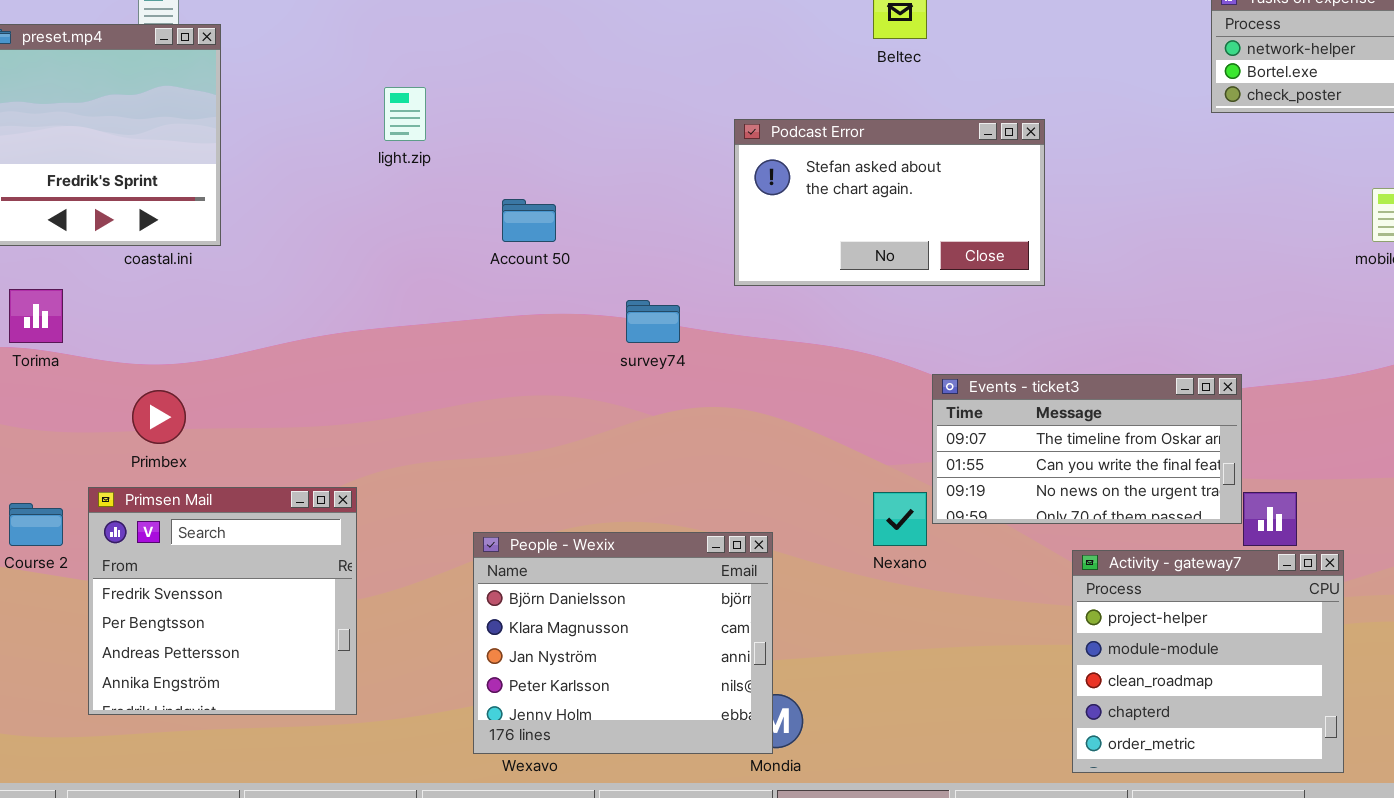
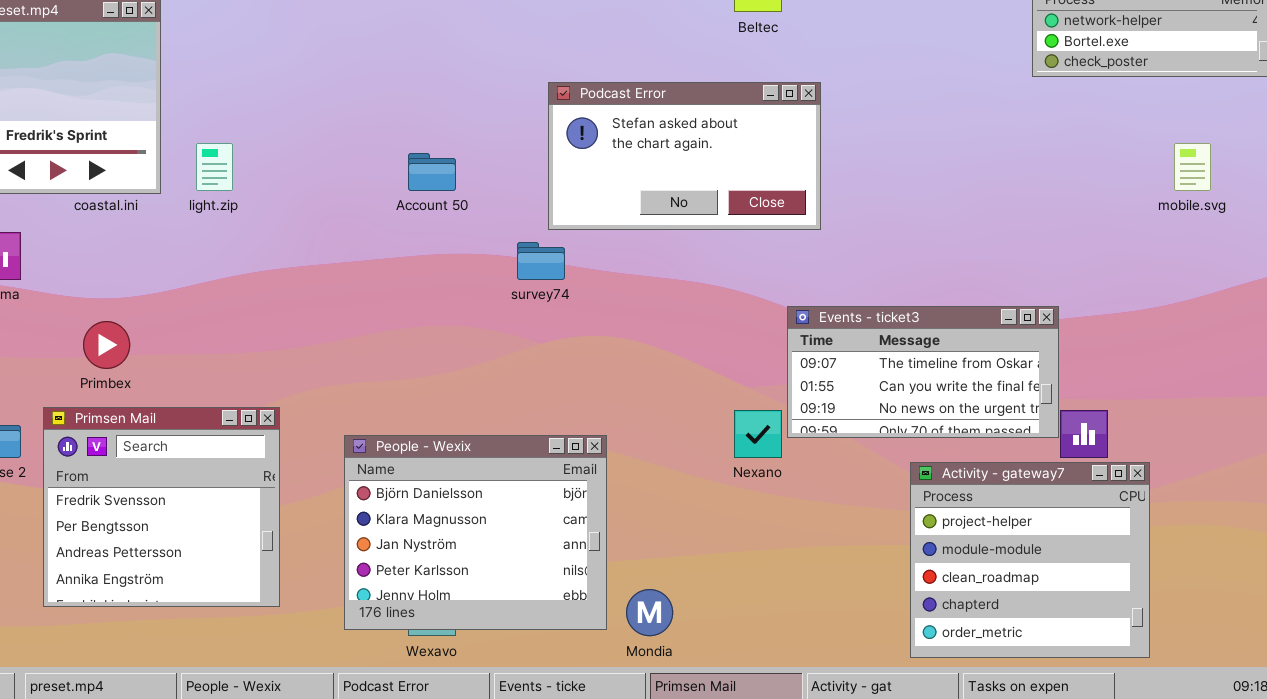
light.zip: [384,87,426,141] -> [196,143,233,191], moved
Podcast Error: [734,119,1045,286] -> [548,82,821,230], moved
People - Wexix: [473,532,773,754] -> [344,435,607,630], moved

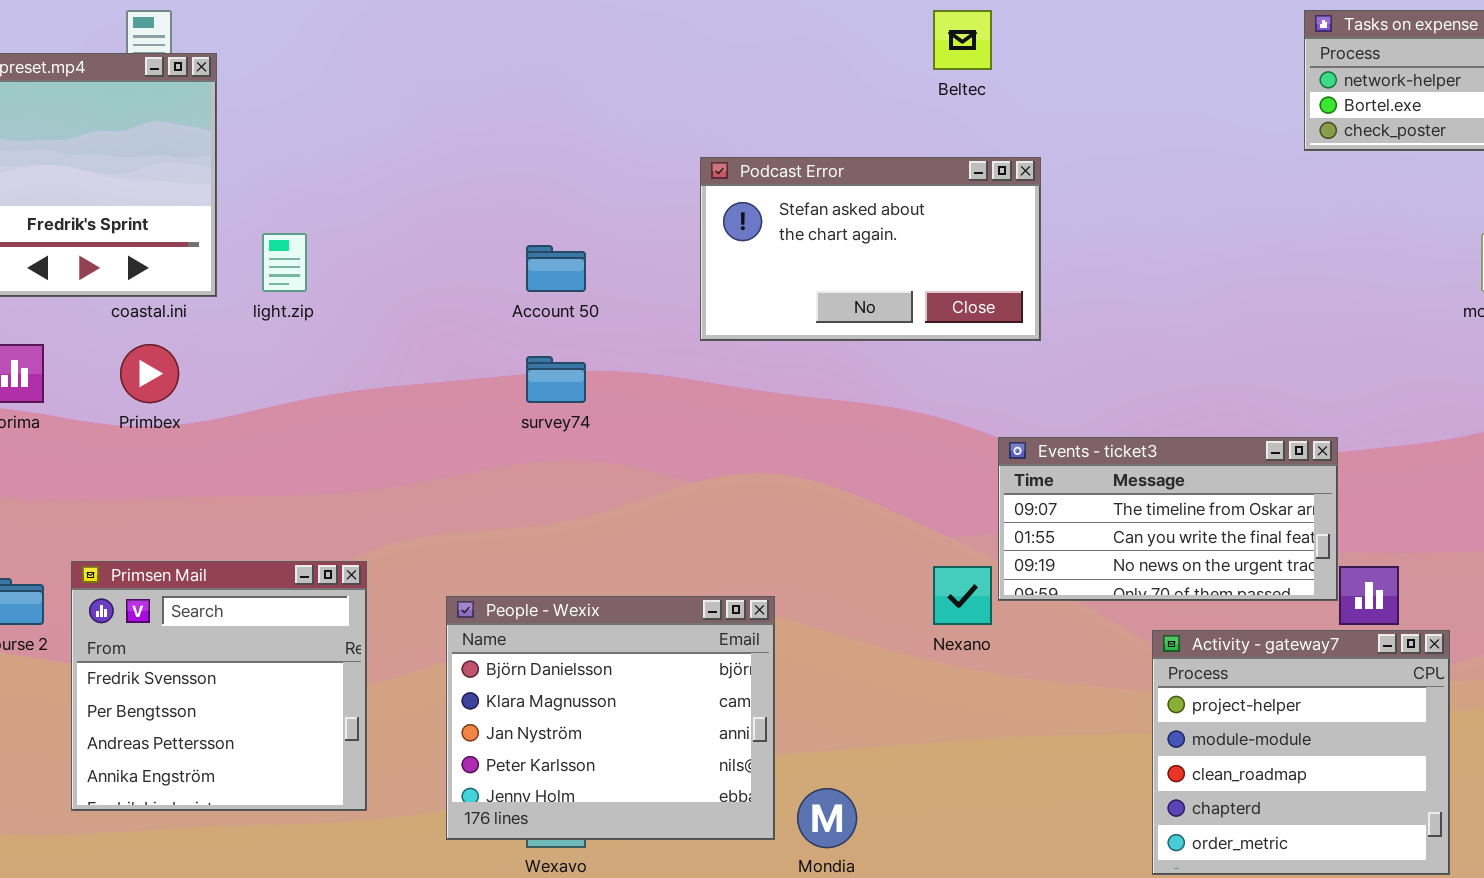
survey74: [517,242,565,280] -> [526,356,586,403], moved
Primbex: [83,321,130,369] -> [120,344,179,403], moved

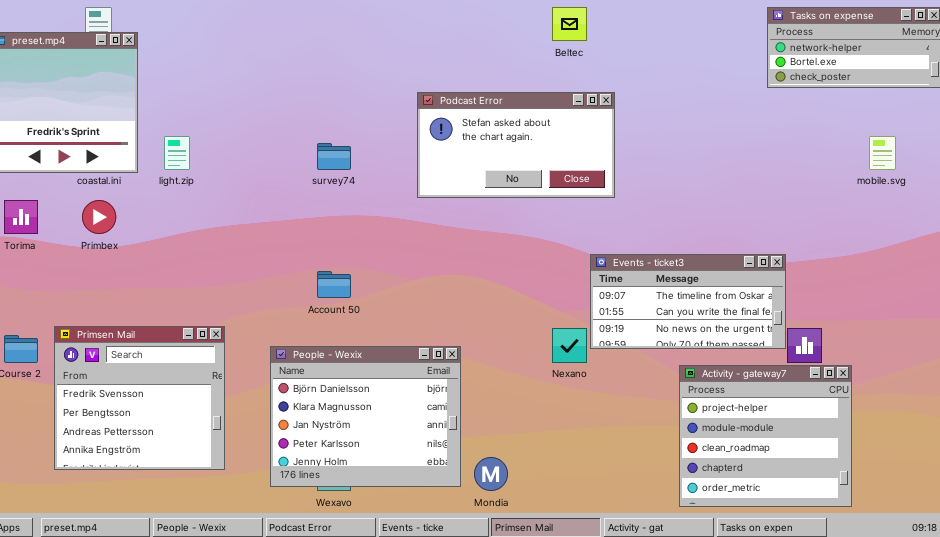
Account 50: [526,245,586,292] -> [317,271,351,298], moved
survey74: [526,356,586,403] -> [317,143,351,170], moved

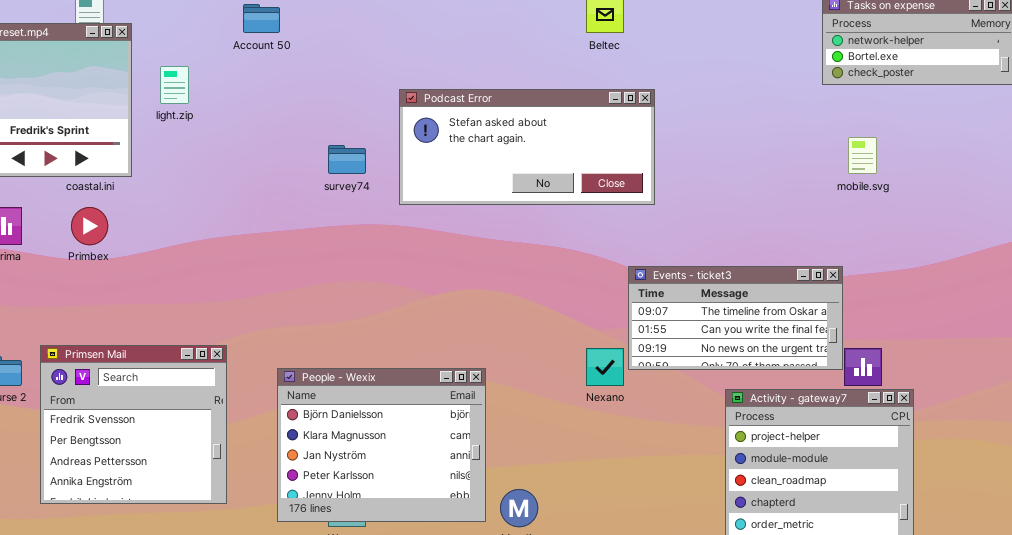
Podcast Error: [417,92,615,198] -> [399,89,655,205], resized
light.zip: [164,136,190,170] -> [160,66,189,104], moved
mobile.svg: [869,136,896,170] -> [848,137,877,174], moved
Account 50: [317,271,351,298] -> [243,4,280,33], moved

